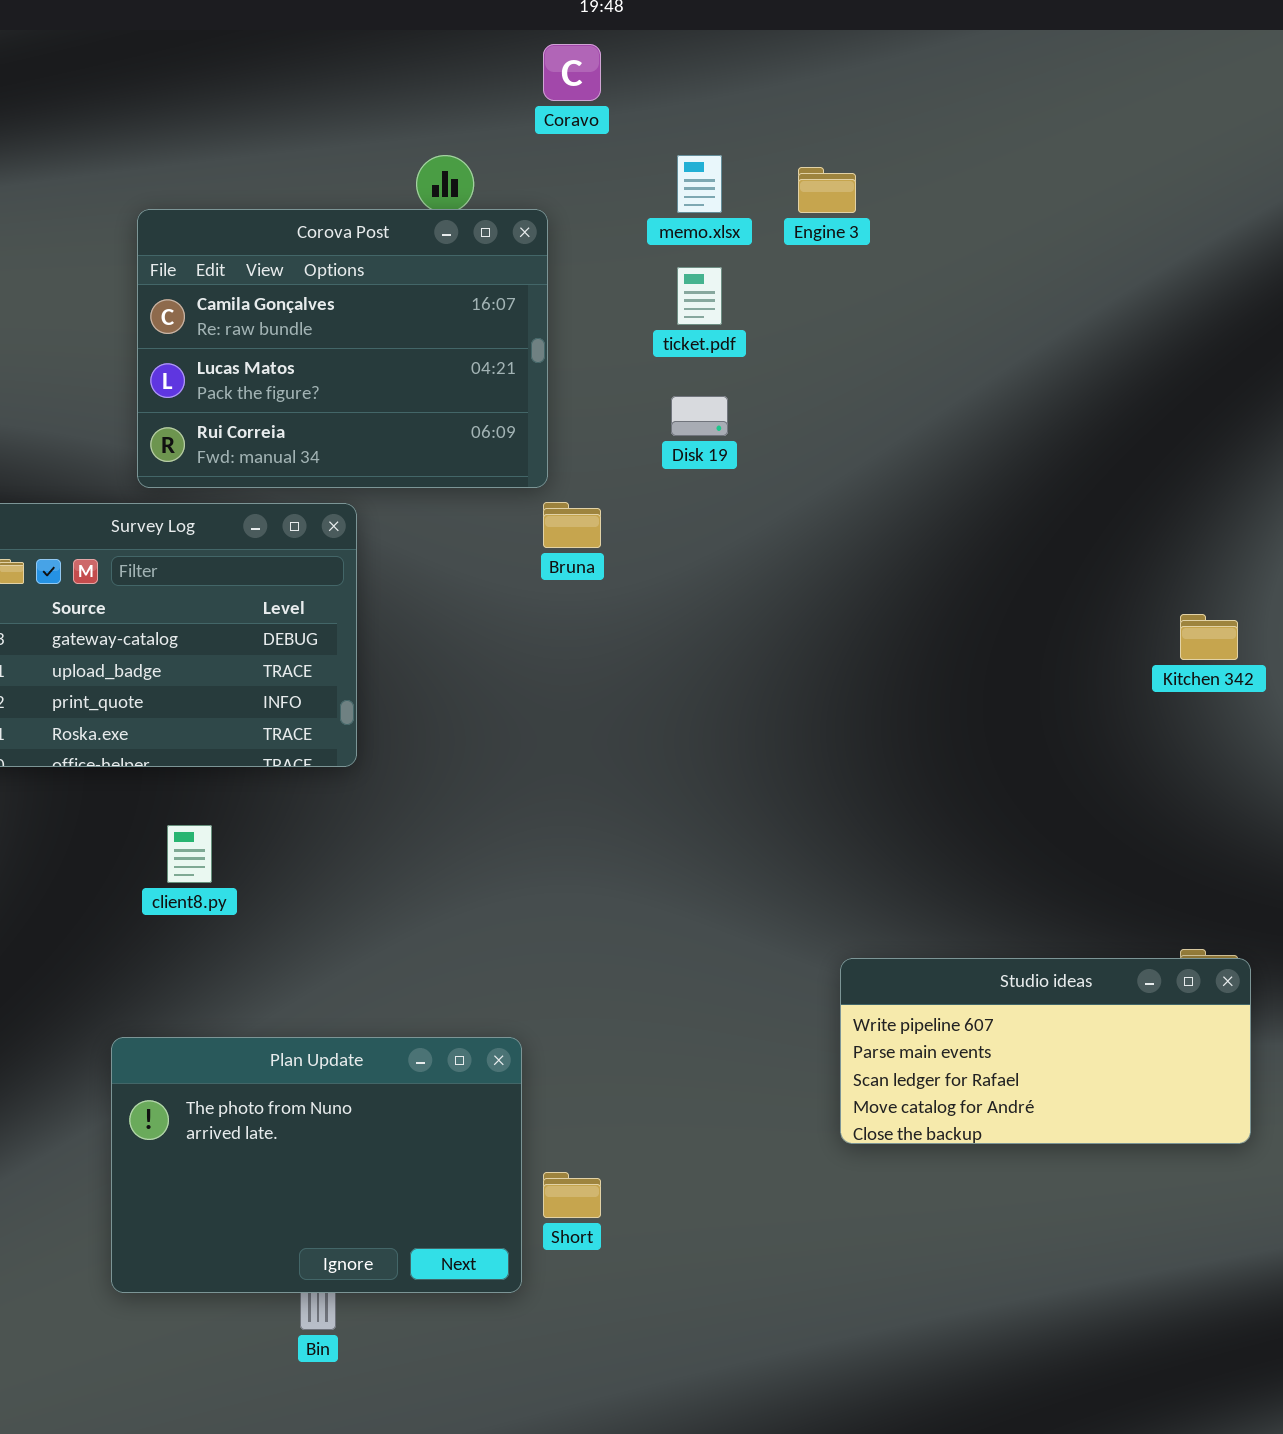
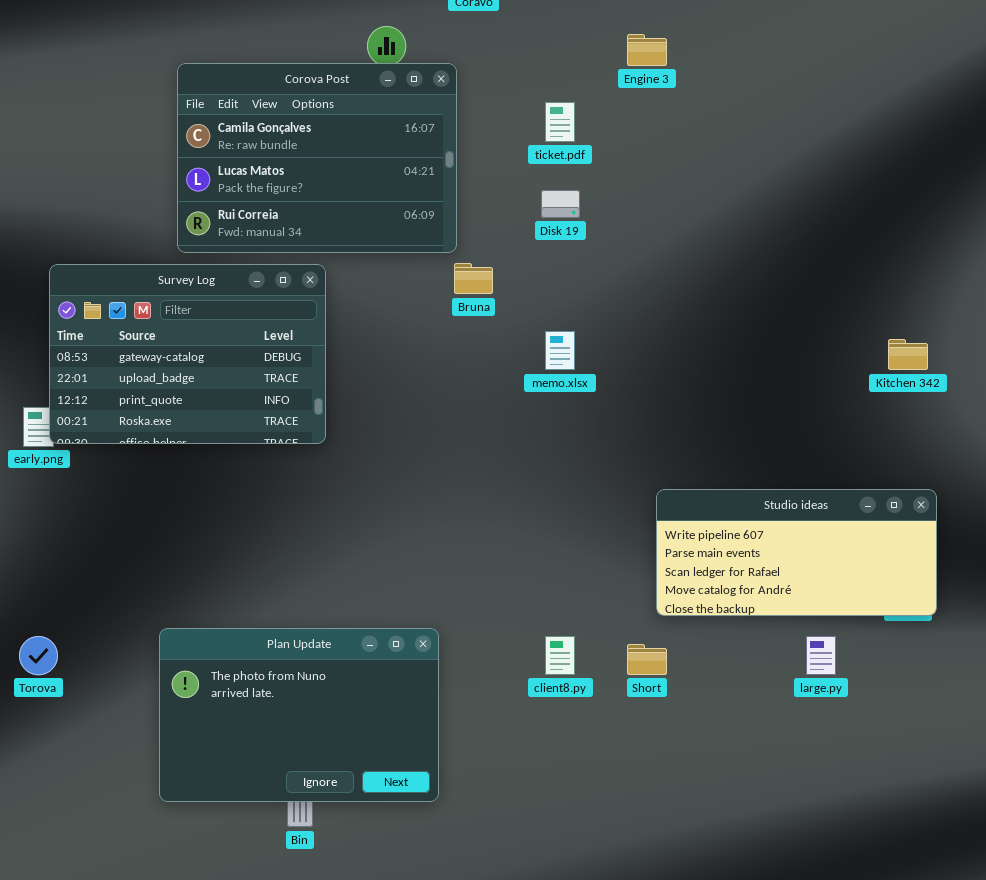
memo.xlsx: [677,155,722,213] -> [545,331,575,370], moved
client8.py: [167,825,212,883] -> [545,636,575,675], moved
Studio ideas: [840,958,1251,1144] -> [656,489,937,616], moved
Short: [543,1172,601,1218] -> [627,644,667,675], moved

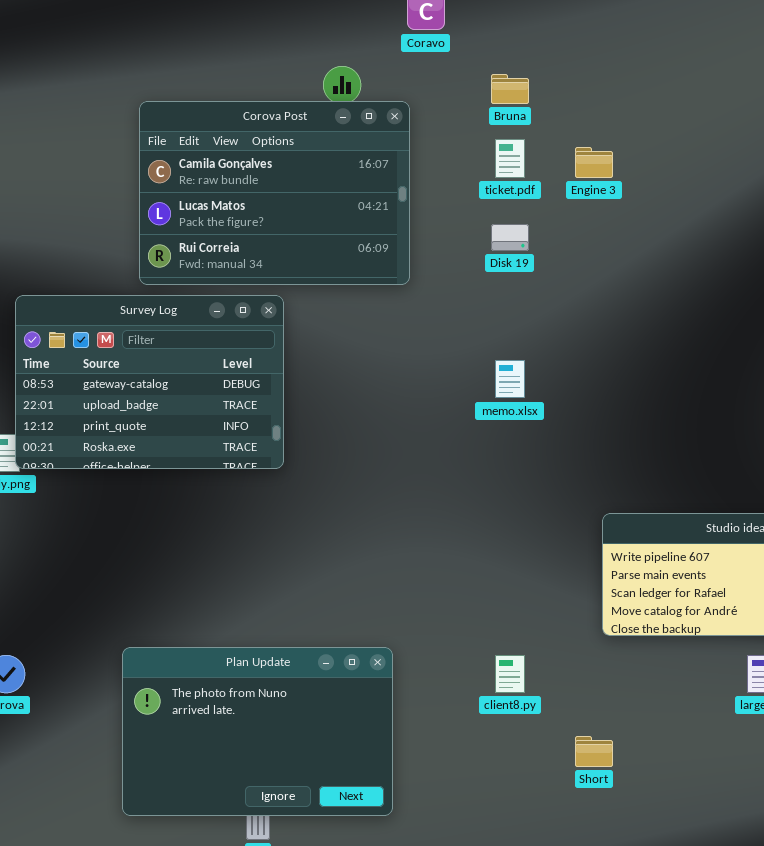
Engine 3: [627,34,667,66] -> [575,147,613,178], moved
Bruna: [454,263,493,294] -> [491,74,529,104], moved
Short: [627,644,667,675] -> [575,736,613,767], moved

